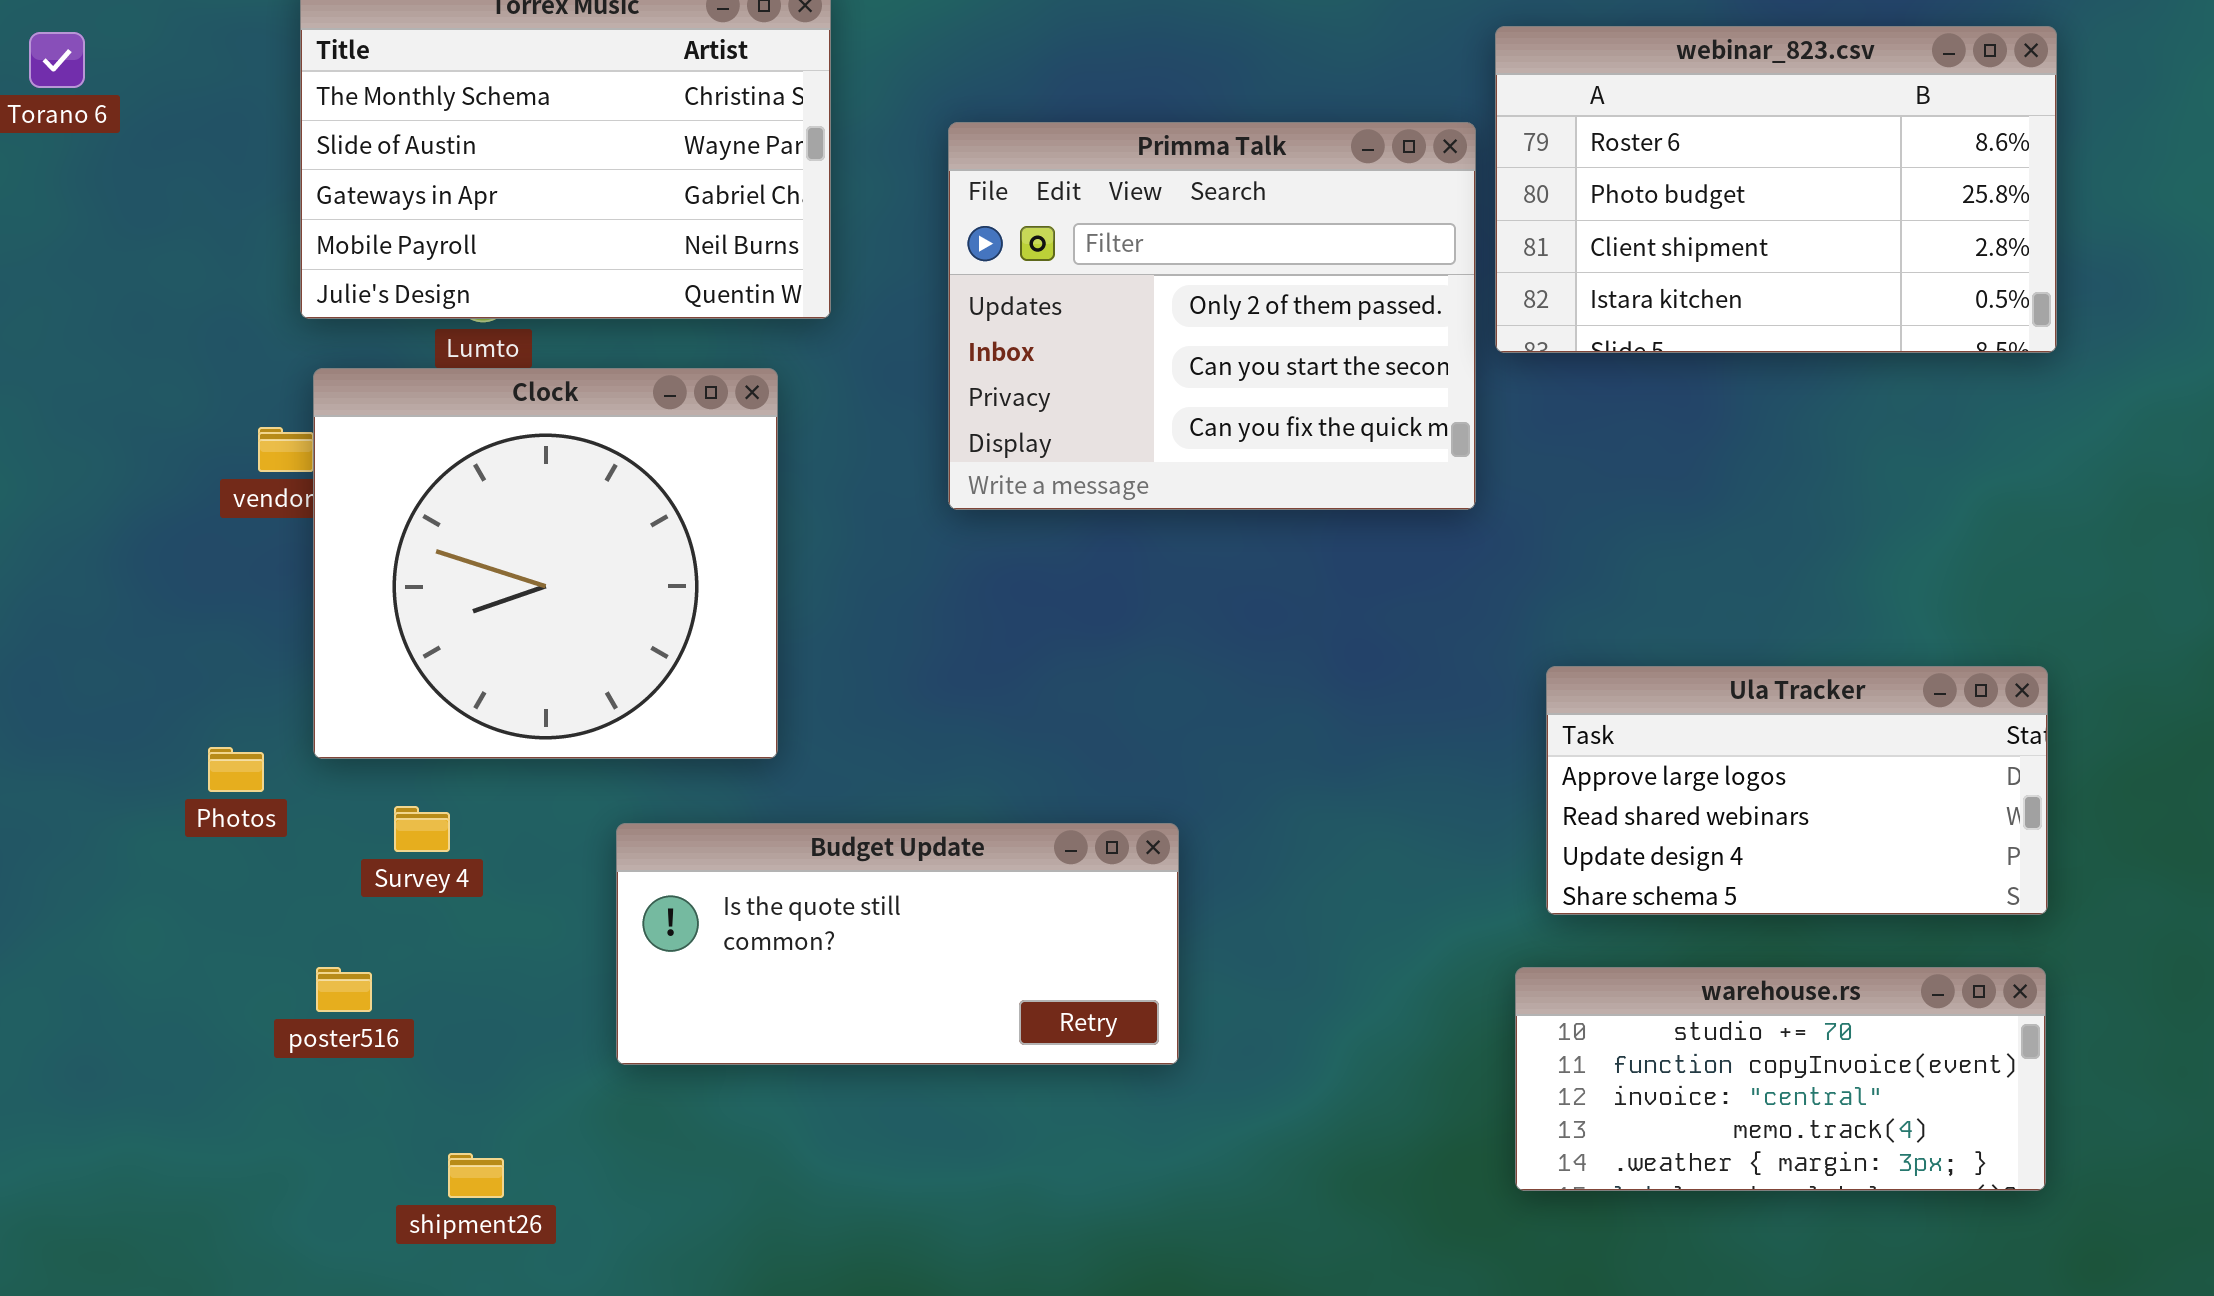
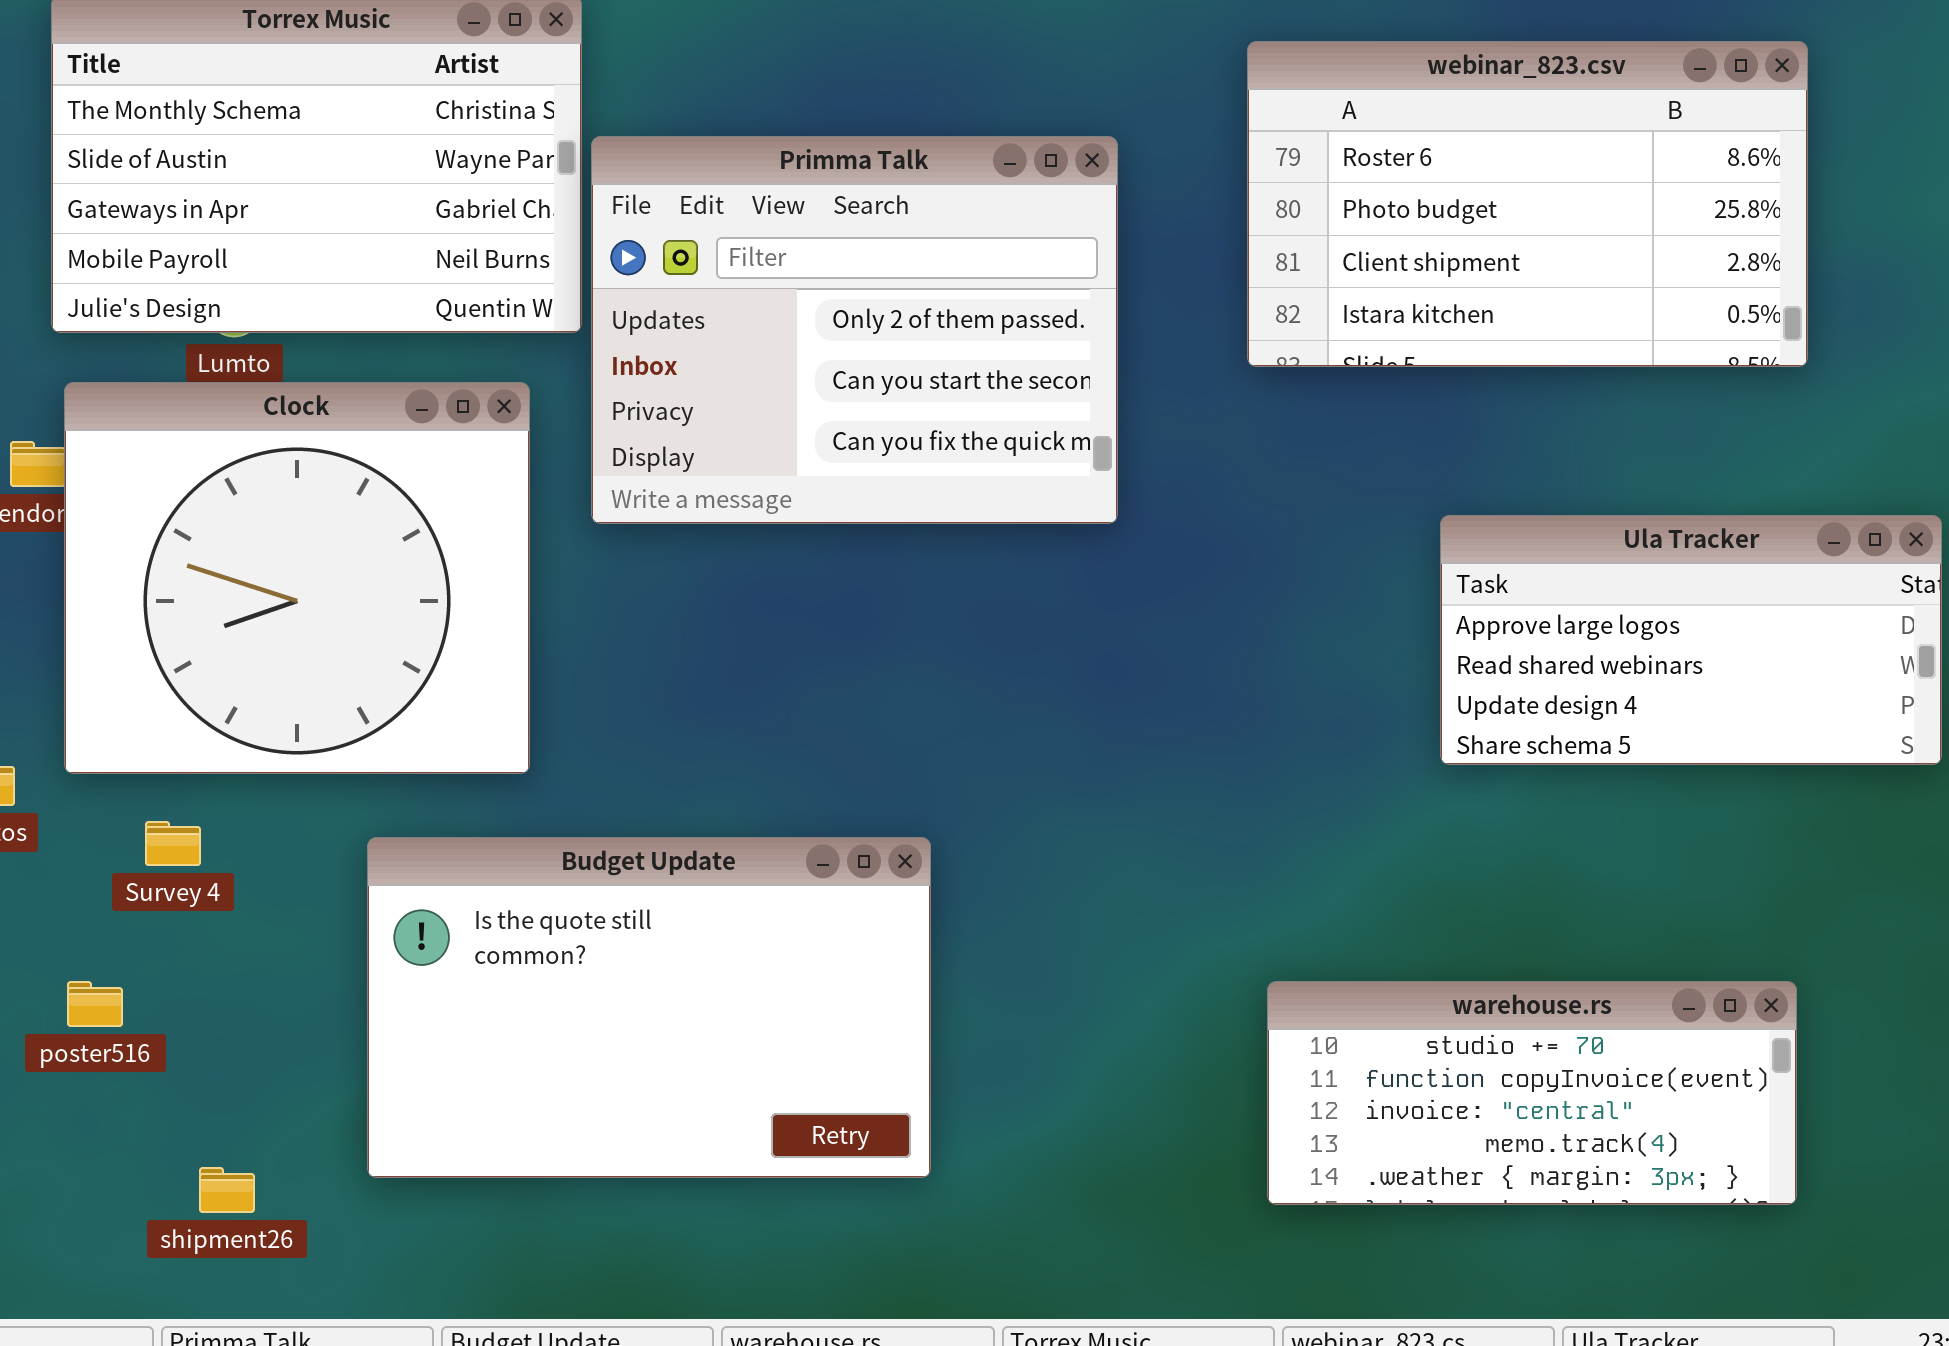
Primma Talk: [948,122,1476,510] -> [591,136,1118,524], moved
Ula Tracker: [1546,666,2048,915] -> [1440,515,1942,765], moved
Budget Update: [616,823,1179,1065] -> [367,837,931,1178], resized

